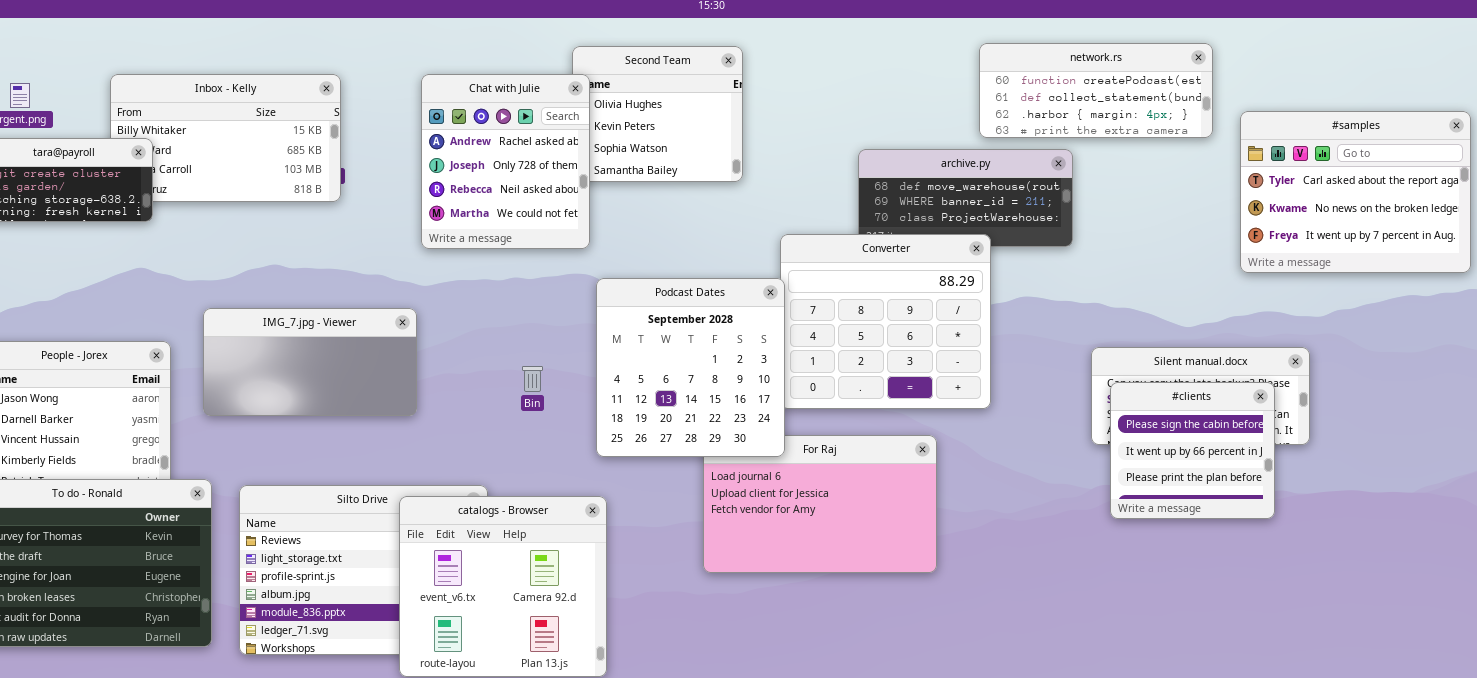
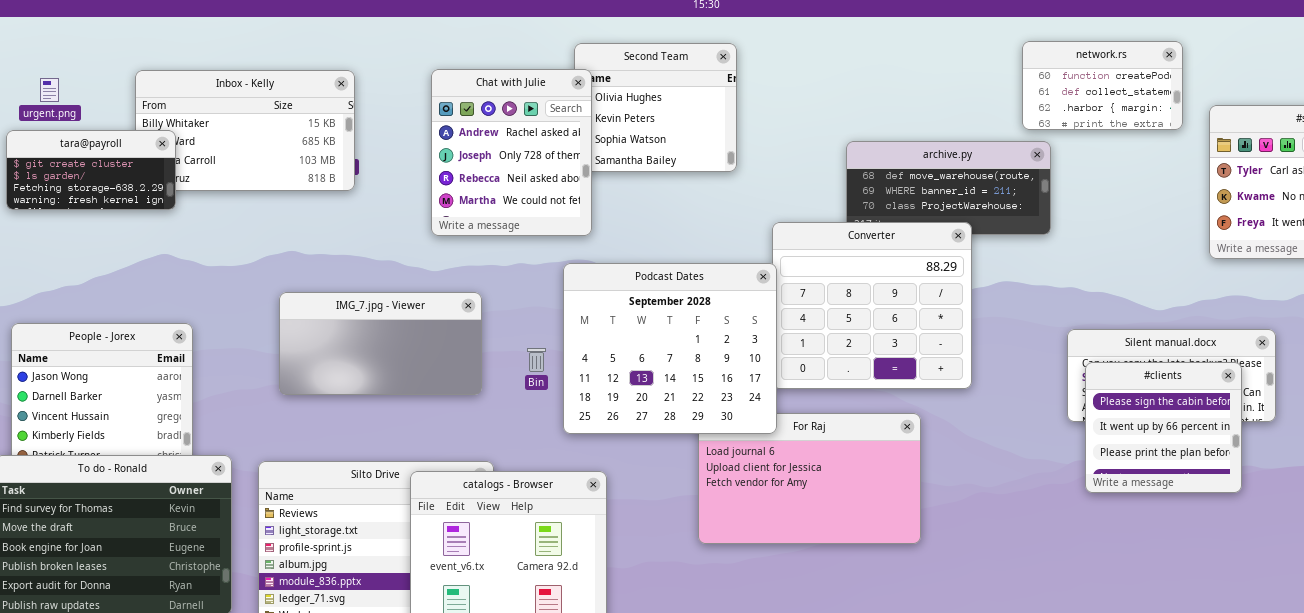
network.rs: [979,43,1213,138] -> [1022,41,1183,130], resized
Podcast Dates: [596,278,785,457] -> [563,263,777,434], resized
IMG_7.jpg - Viewer: [203,308,417,416] -> [279,292,482,395], moved

